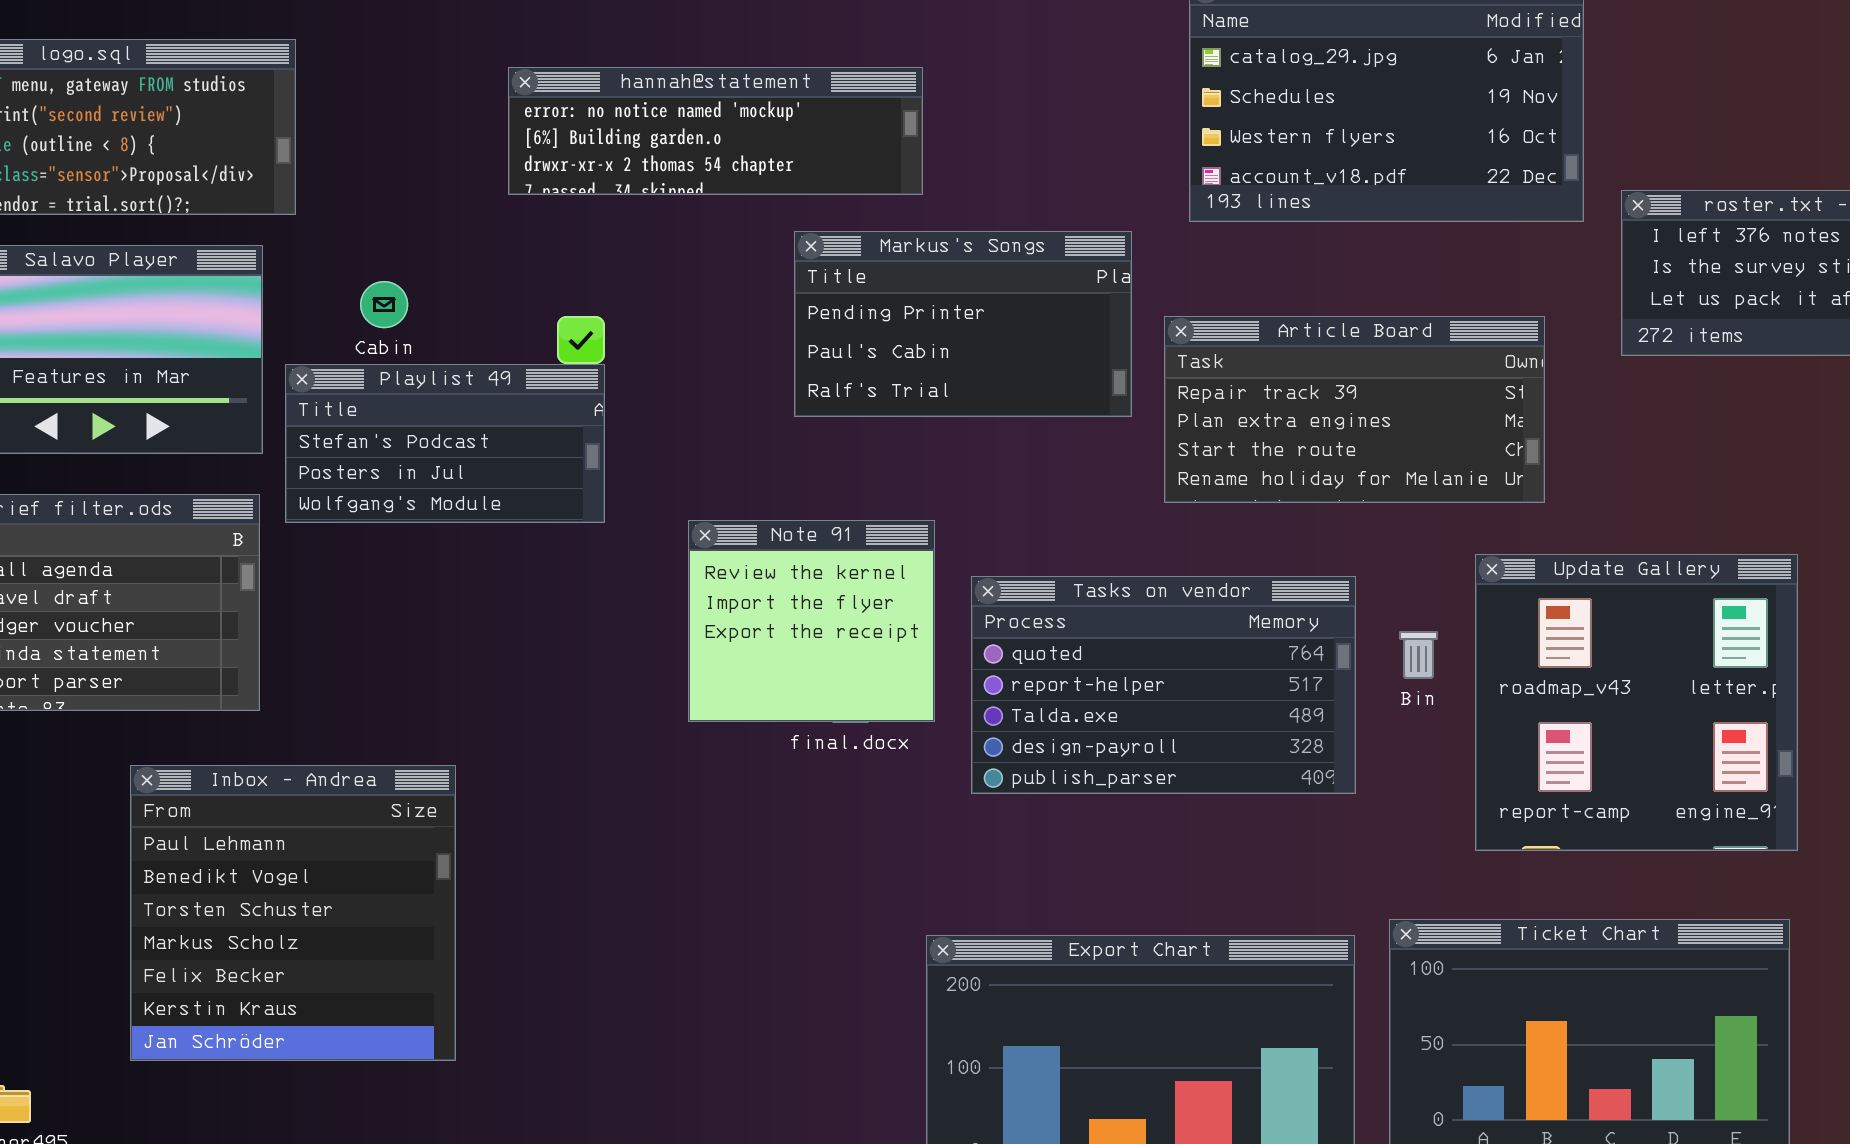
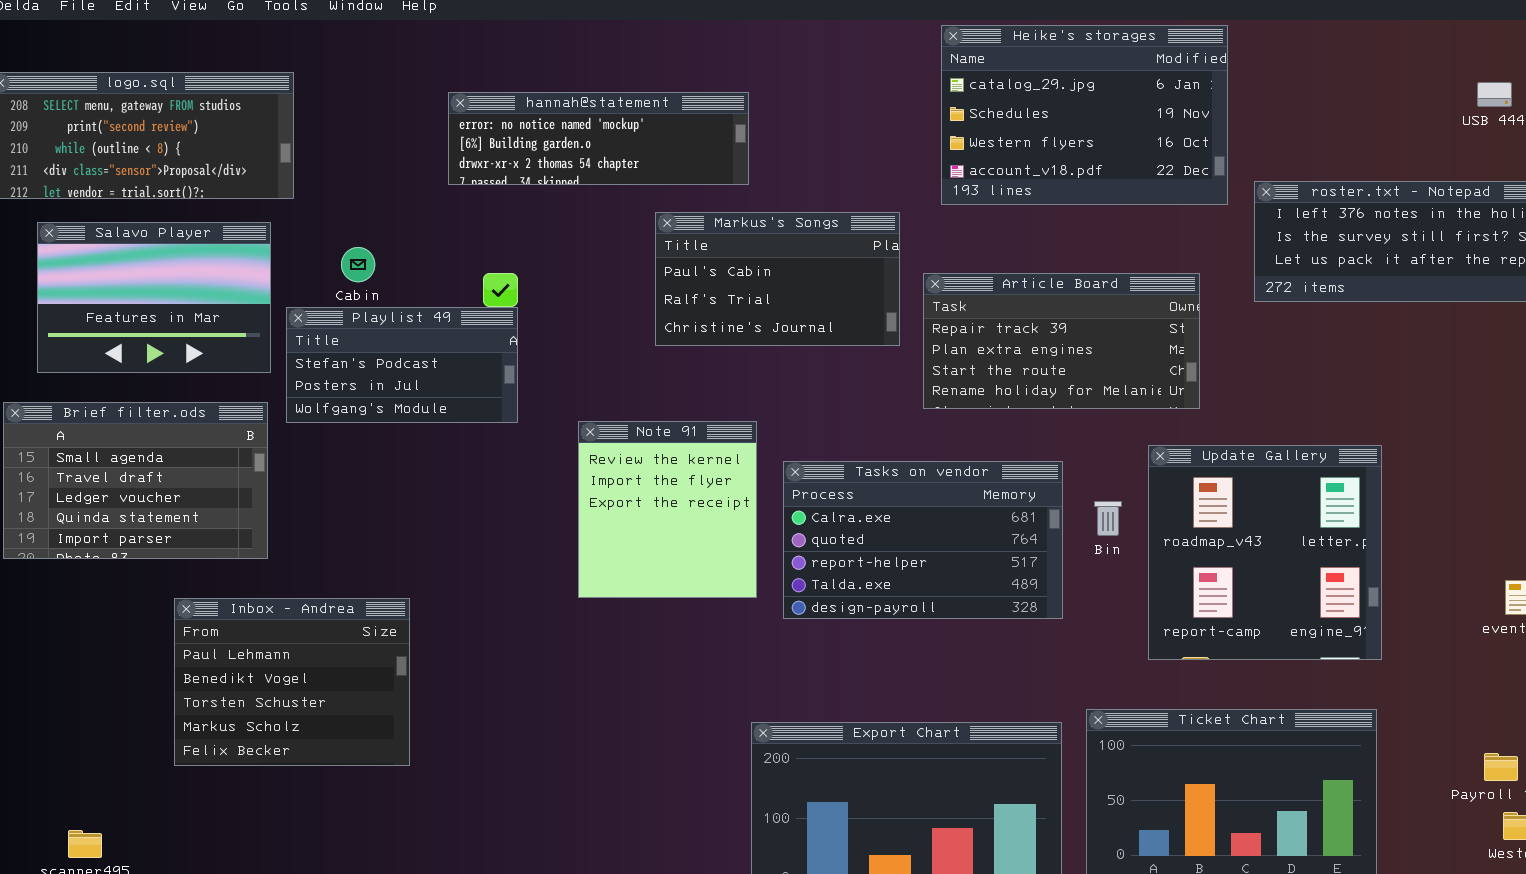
Markus's Songs: [794,231,1132,417] -> [655,212,900,346], scrolled down 1 row
Note 91: [688,520,935,722] -> [578,421,757,598], resized
Tasks on vendor: [971,576,1356,794] -> [783,461,1063,619], scrolled up 1 row
Inbox - Andrea: [130,765,456,1061] -> [174,598,410,766], resized

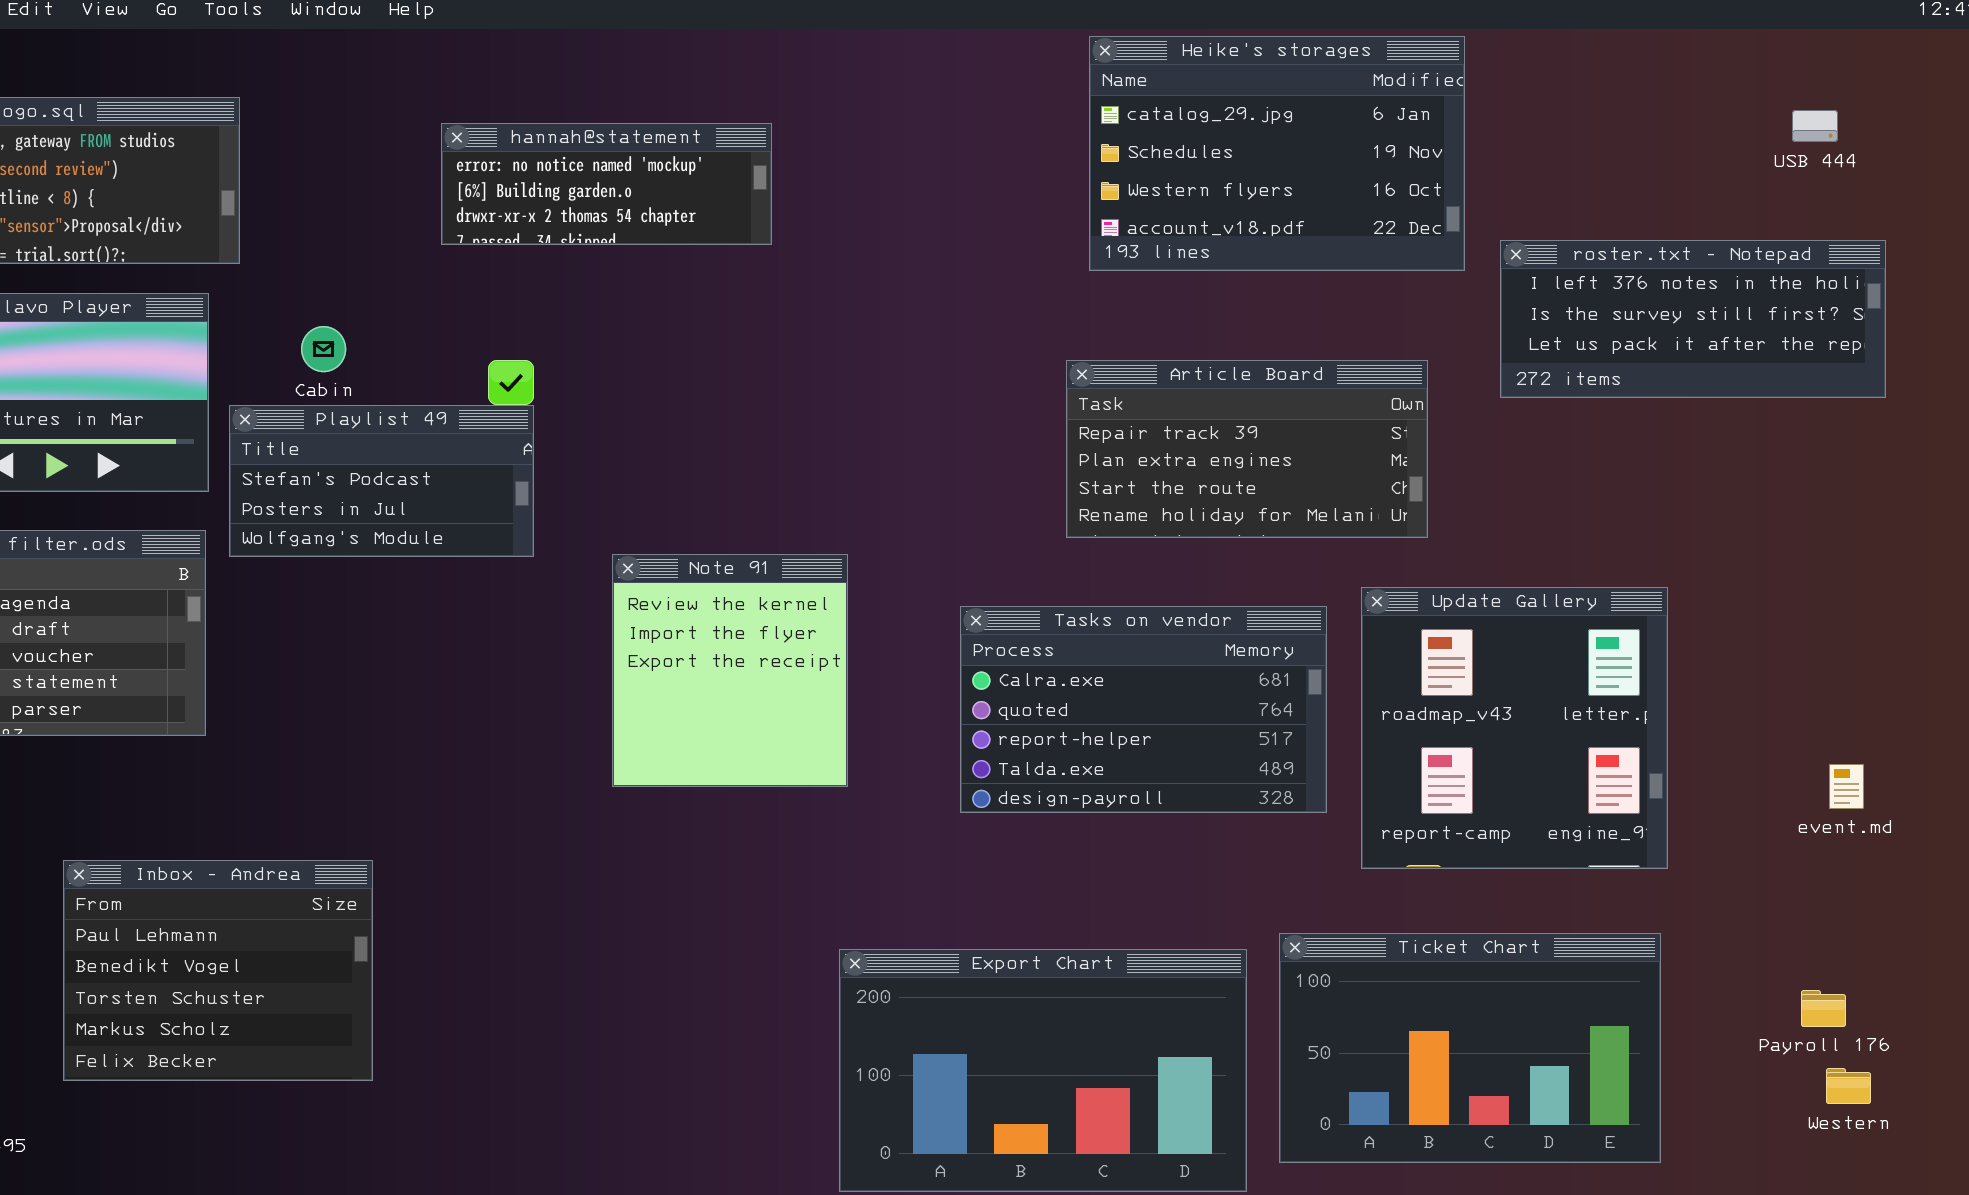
hannah@statement: [448,92,749,185] -> [441,123,772,245], resized
Markus's Songs: [655,212,900,346] -> none, closed
Tasks on vendor: [783,461,1063,619] -> [960,606,1327,813], moved
Inbox - Andrea: [174,598,410,766] -> [63,860,373,1081], moved

